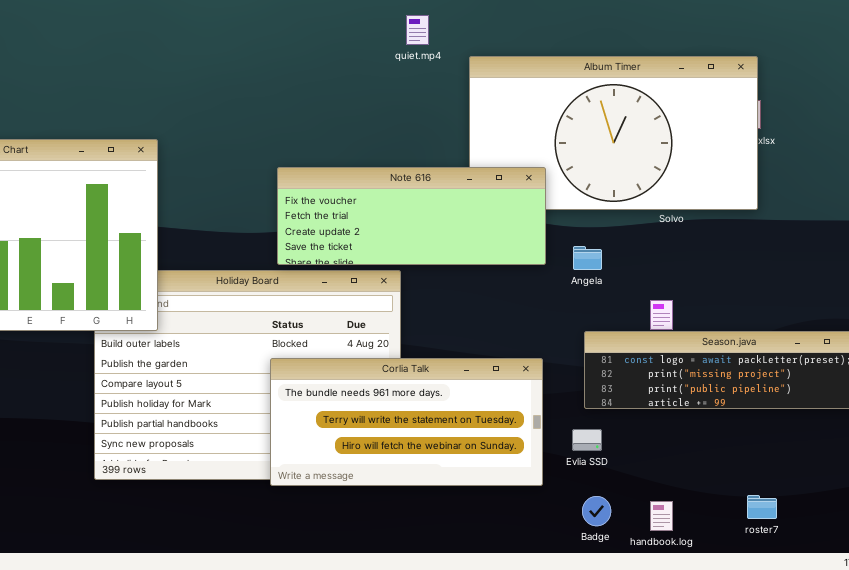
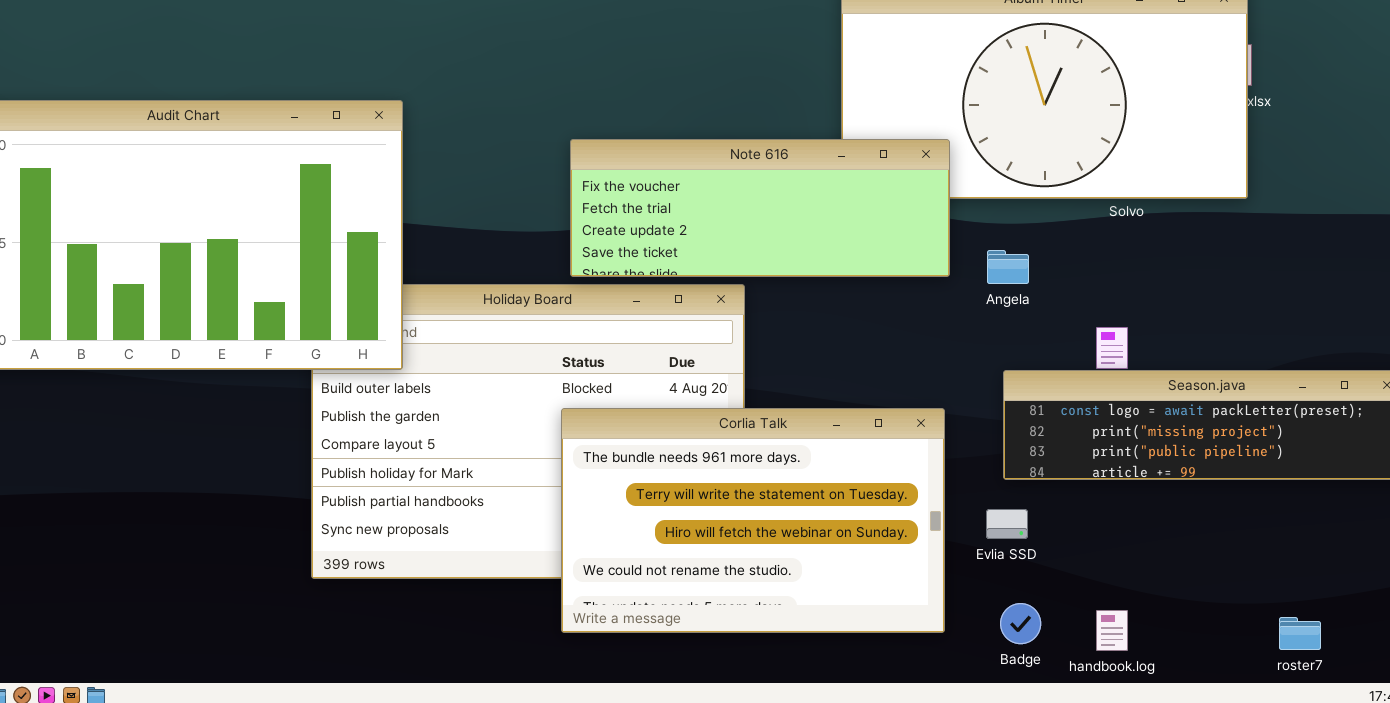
Corlia Talk: [270,358,543,486] -> [561,408,945,633], resized
roster7: [747,495,777,519] -> [1279,617,1321,650], moved

